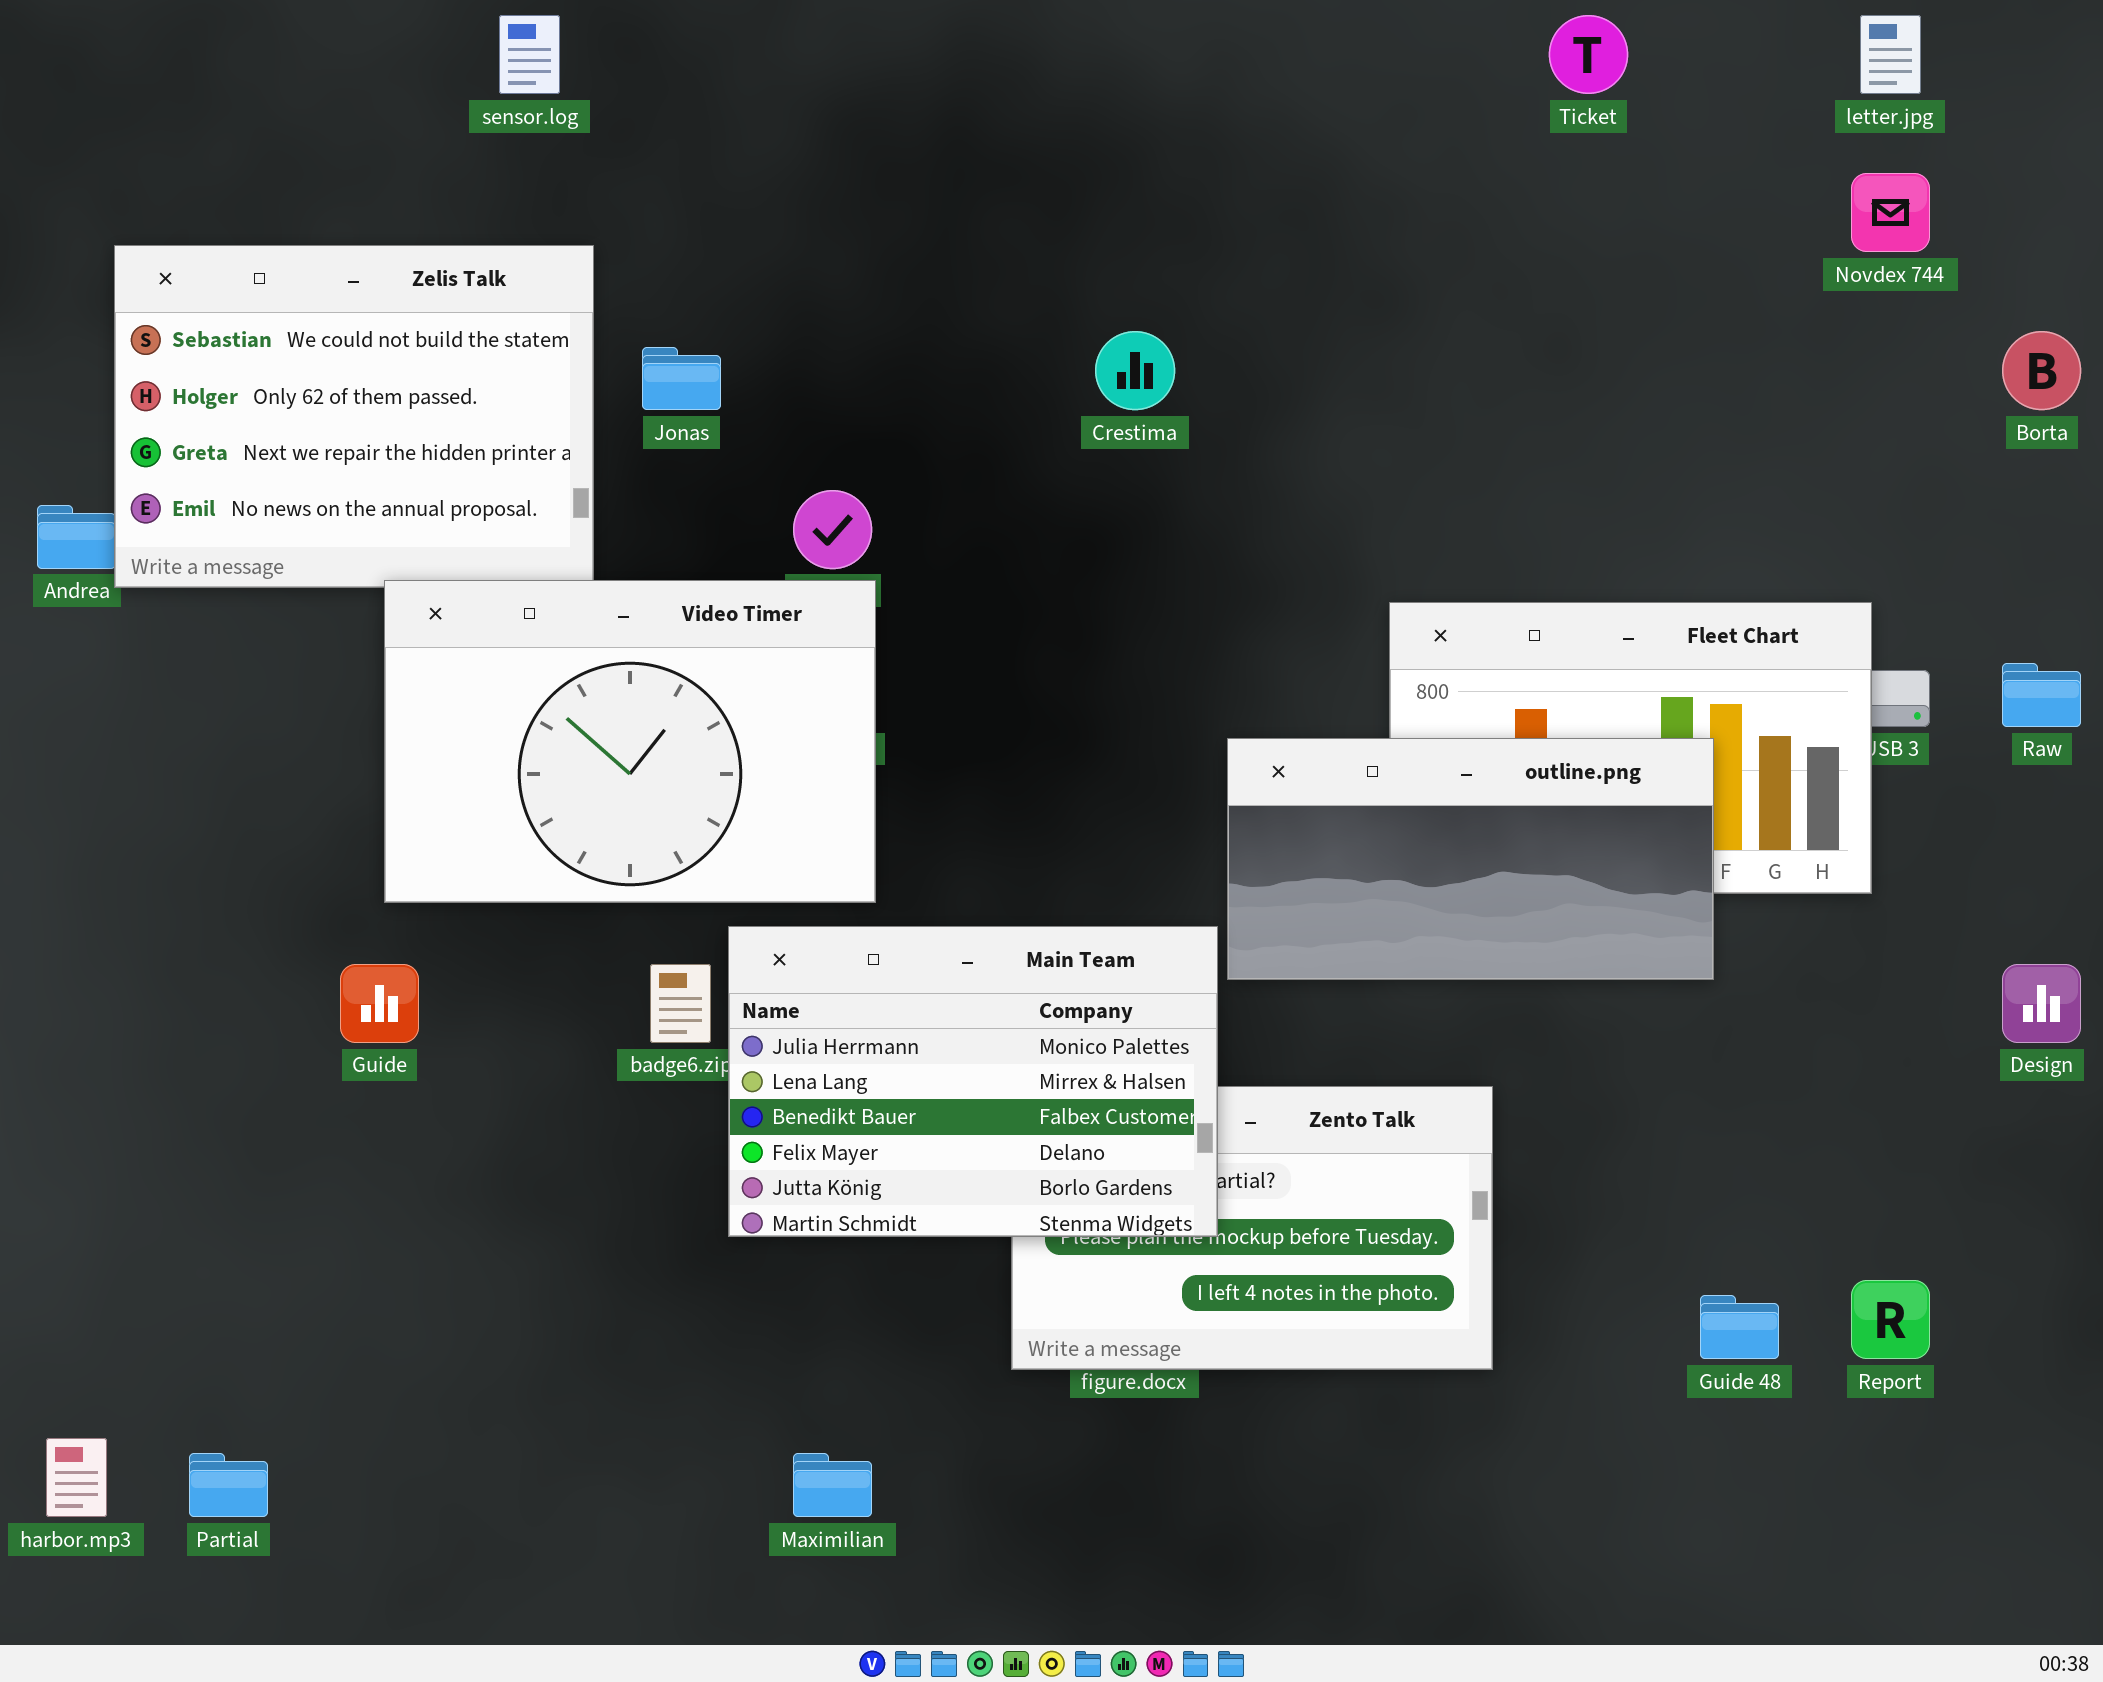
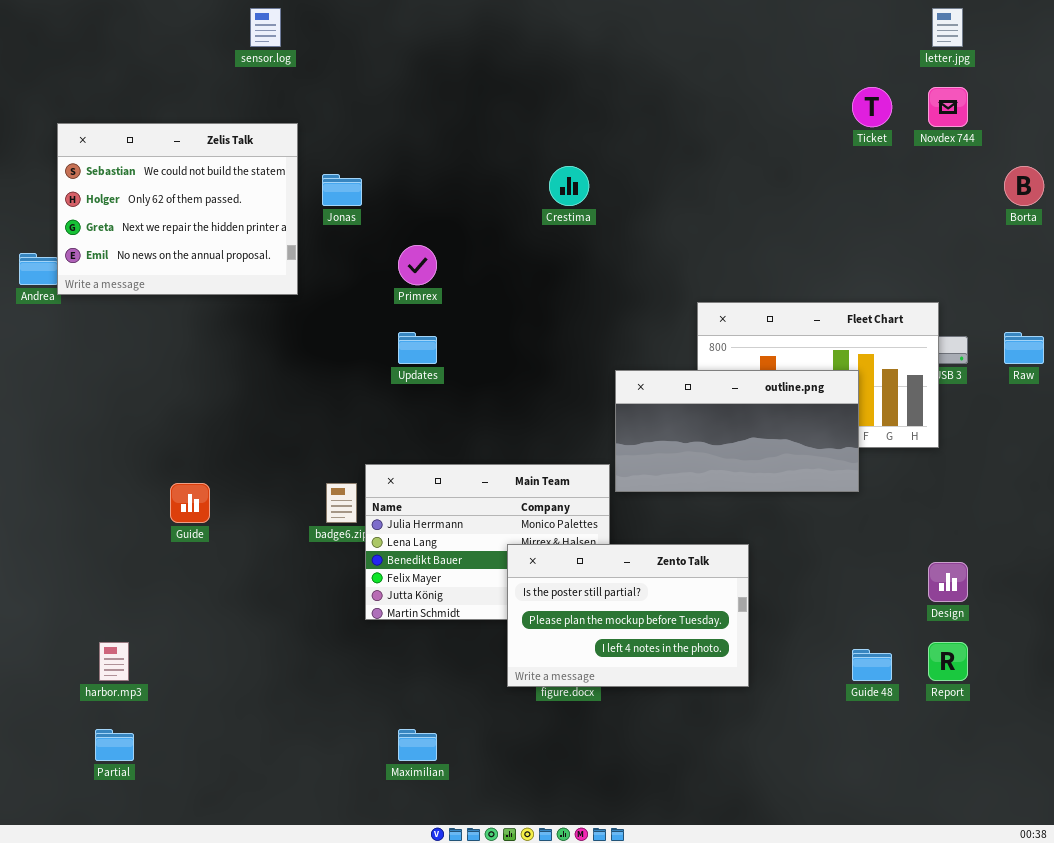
Ticket: [1549,15,1628,94] -> [852,87,892,127], moved
Video Timer: [384,580,876,903] -> none, closed
Design: [2002,964,2081,1043] -> [928,562,968,602], moved
Zento Talk: [1011,1086,1493,1370] -> [507,544,749,687], raised
harbor.mp3: [46,1438,107,1517] -> [99,642,129,681], moved

